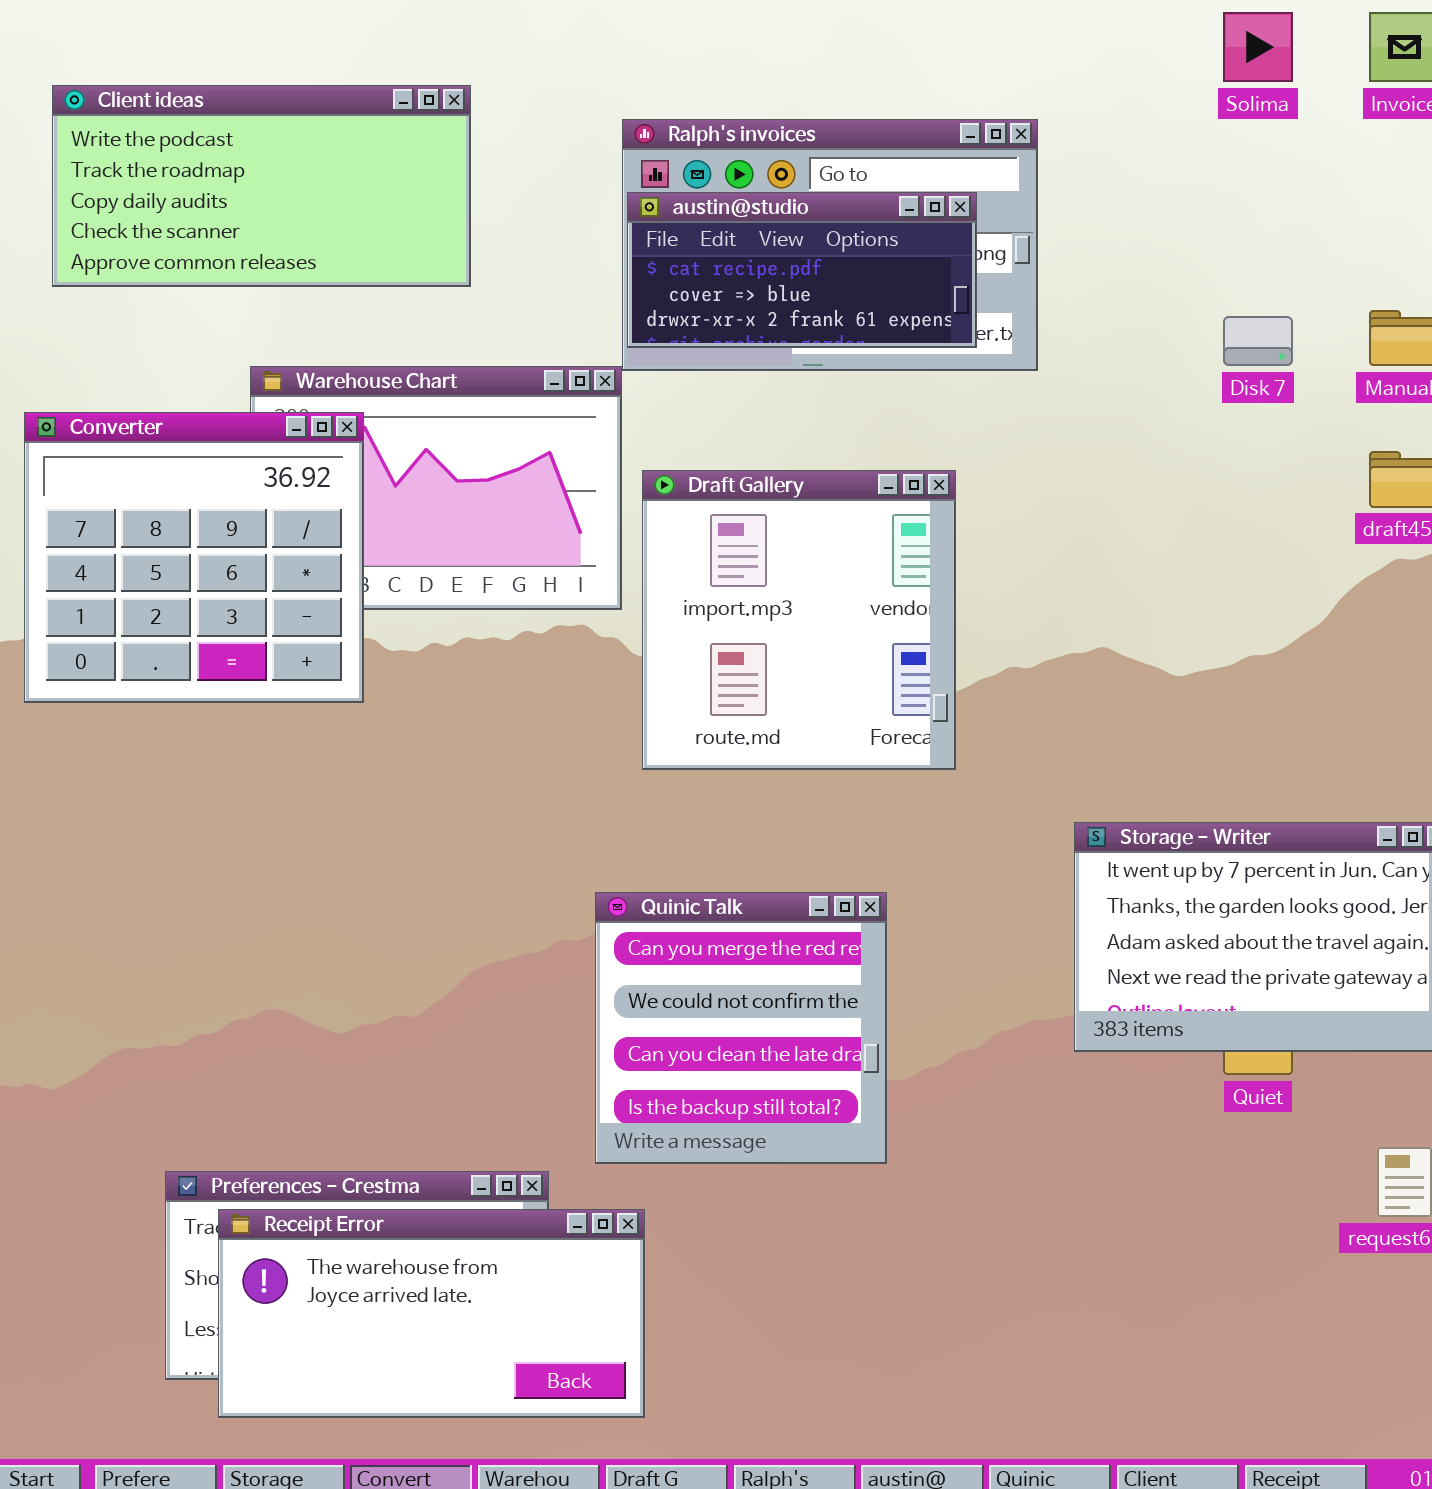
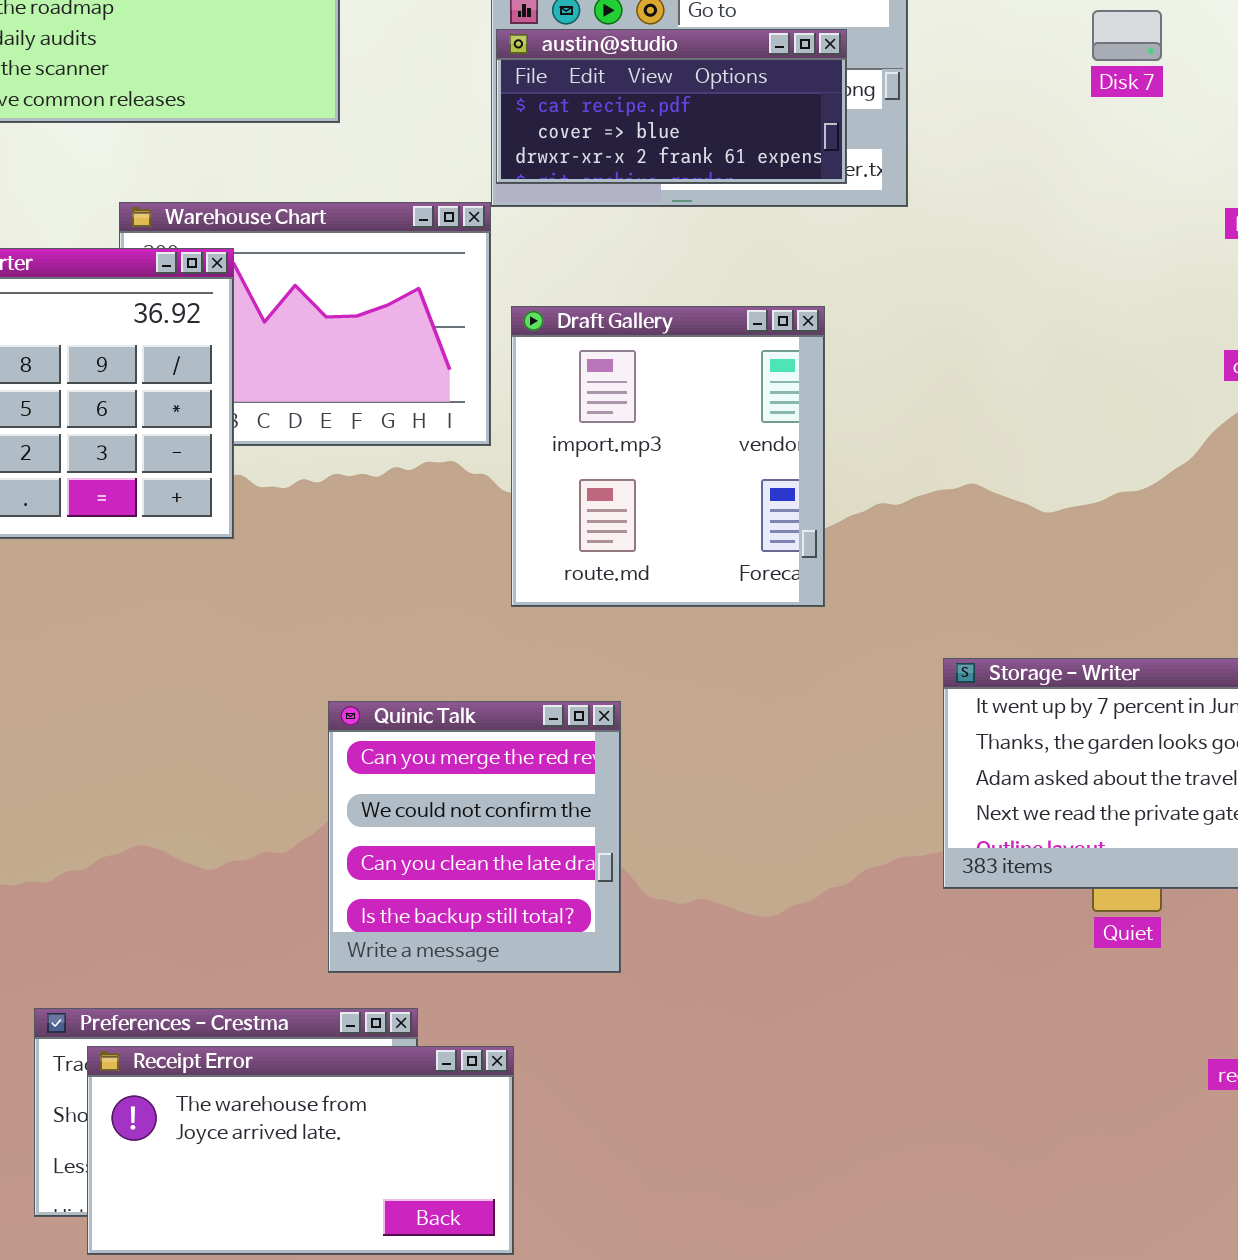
Disk 7: [1223,316,1293,366] -> [1092,10,1162,61], moved
Quinic Talk: [595,892,887,1164] -> [328,701,621,973], moved

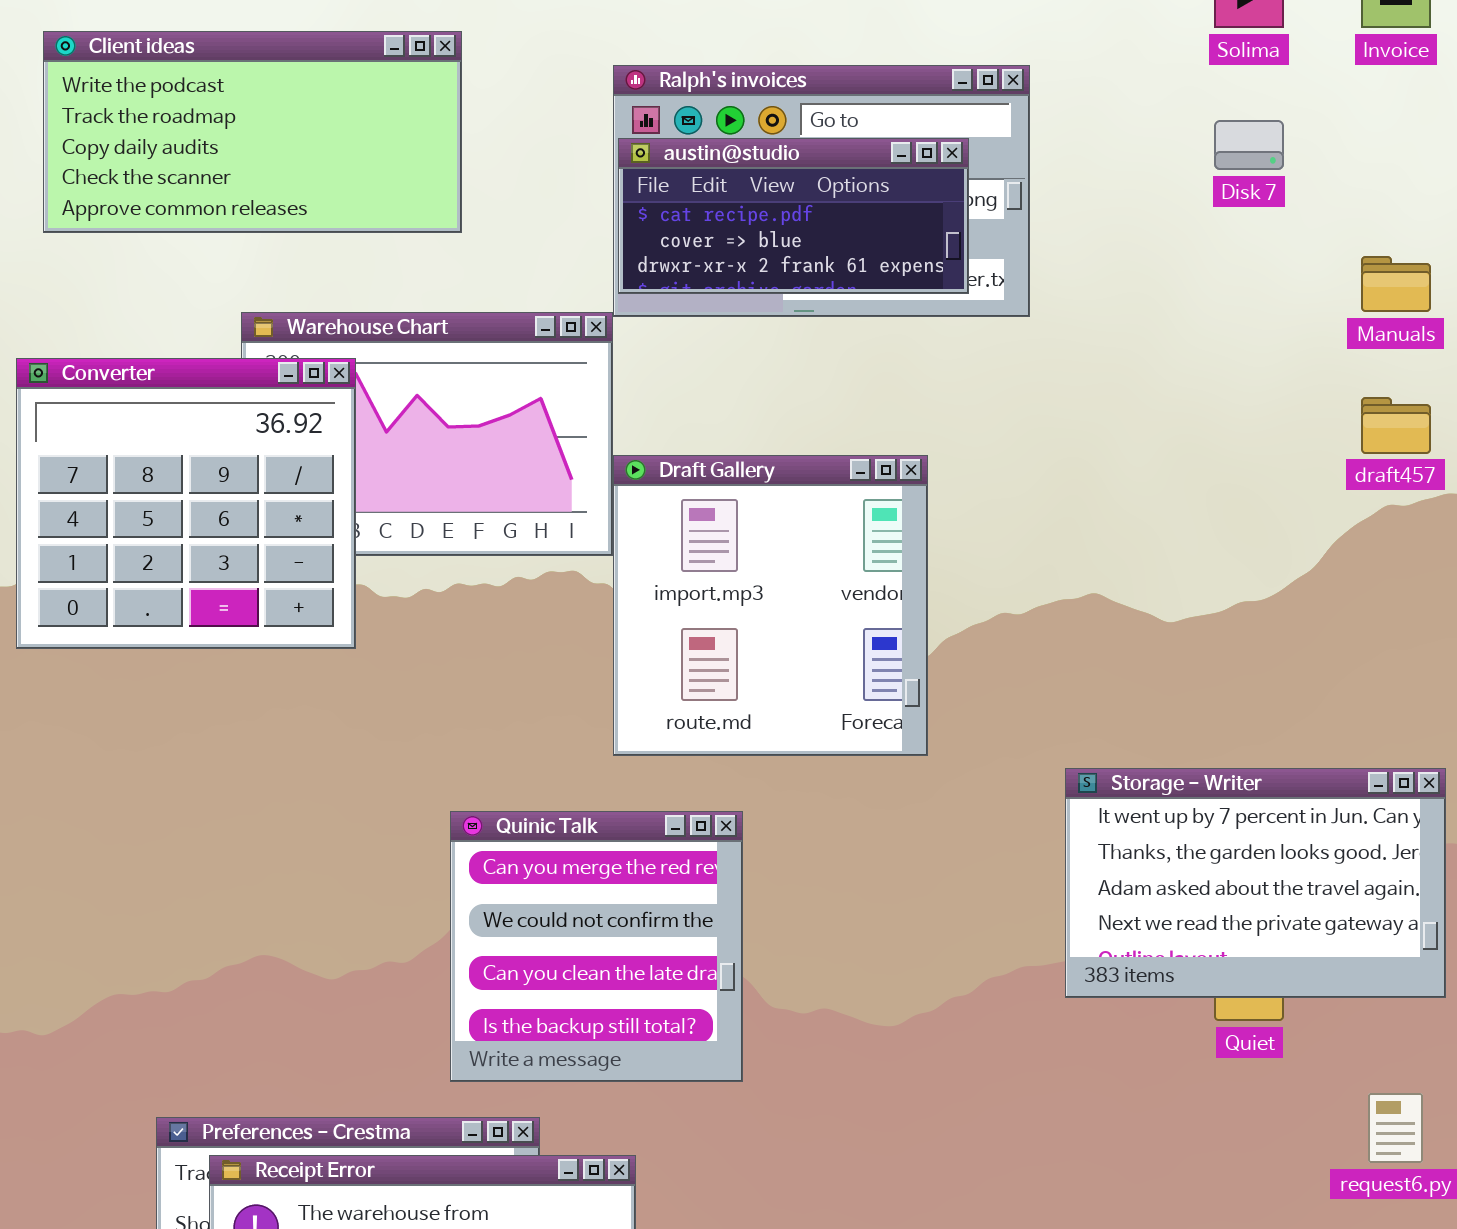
Draft Gallery: [511,306,825,607] -> [613,455,928,756], moved

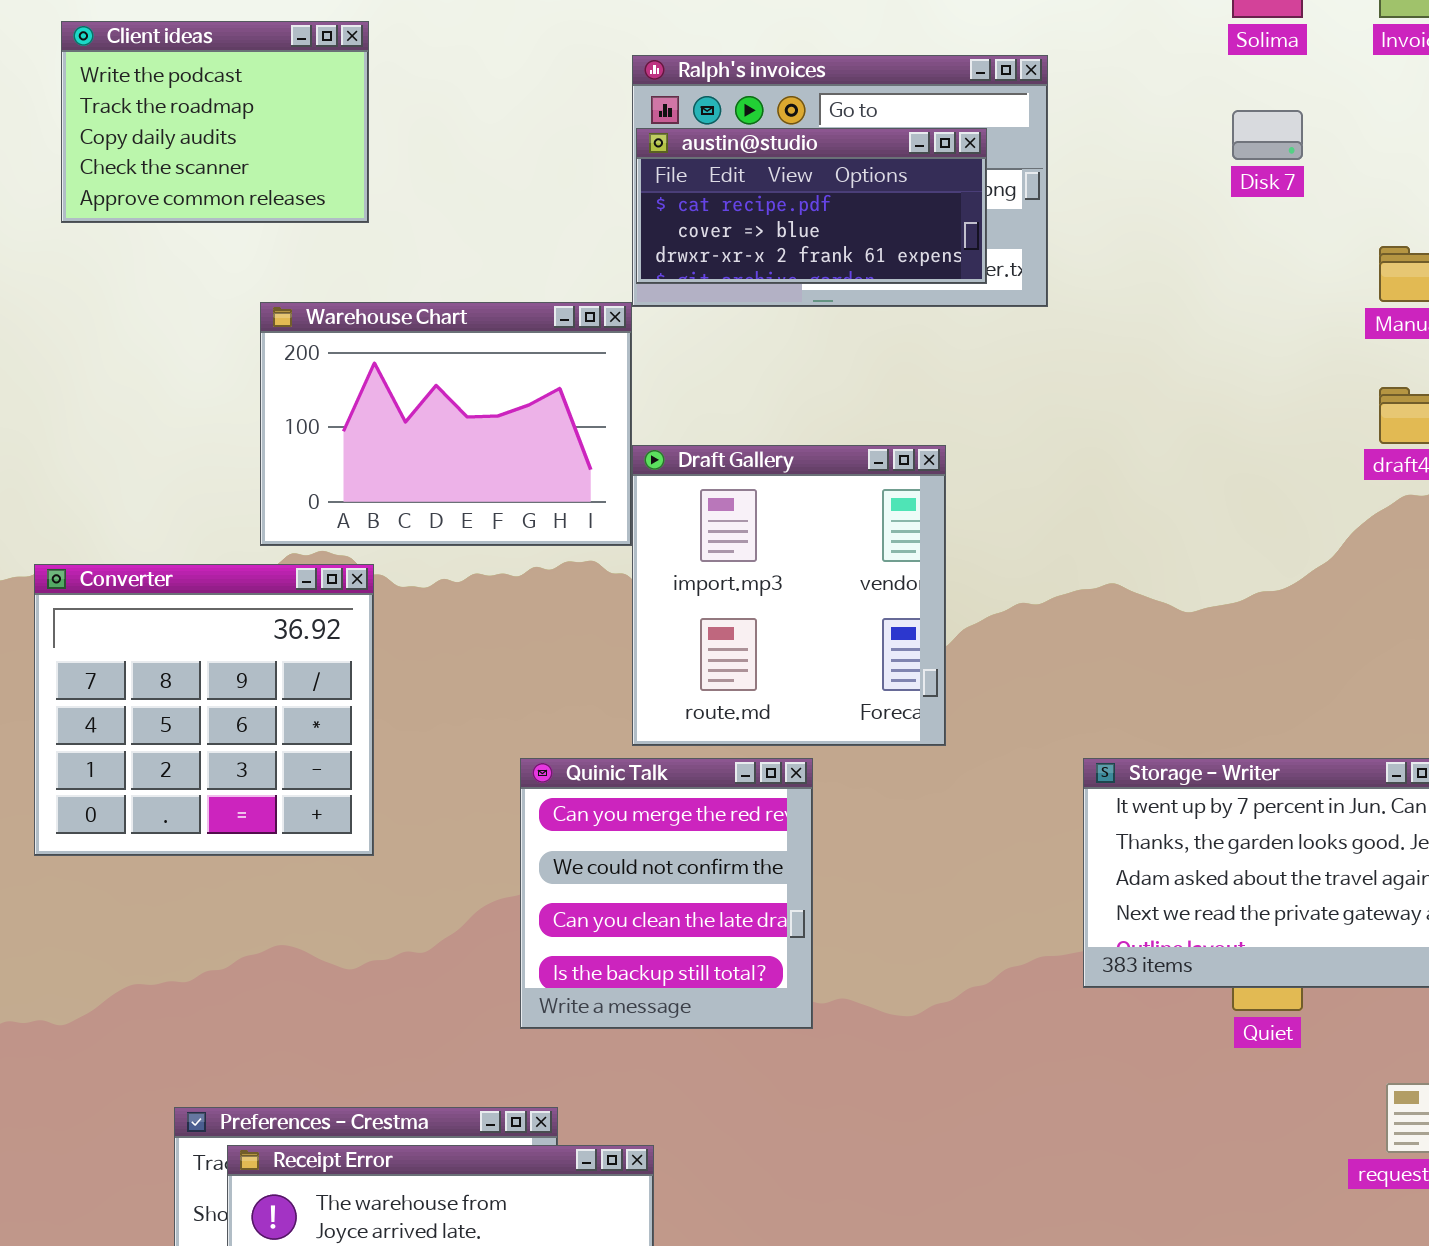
Client ideas: [43,31,462,233] -> [61,21,369,223], resized
Converter: [16,358,356,649] -> [34,564,374,856], moved
Quinic Talk: [450,811,743,1082] -> [520,758,813,1029], moved

